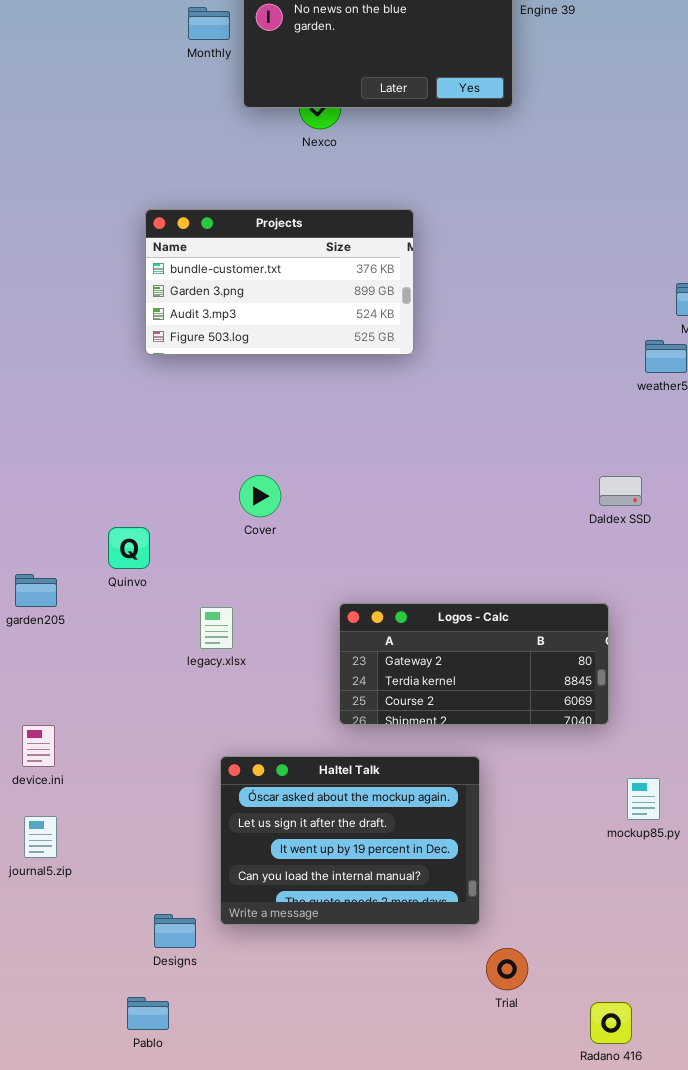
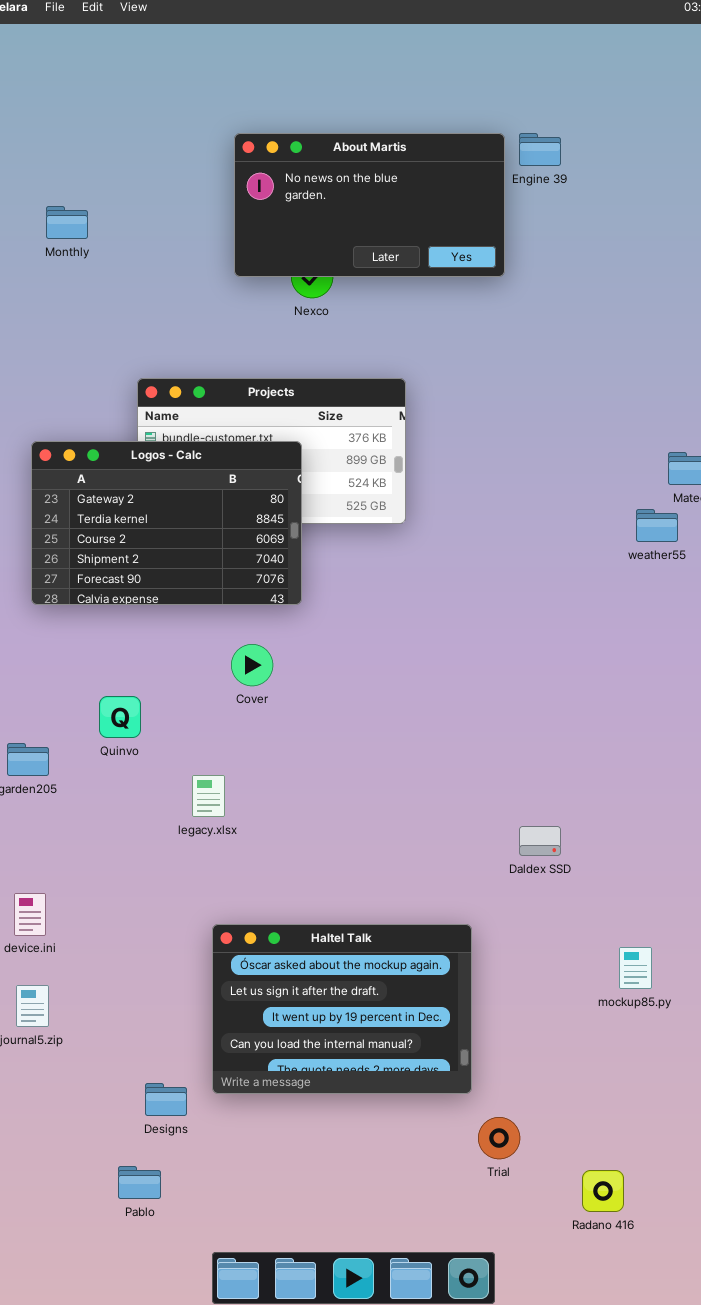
Monthly: [188,7,230,40] -> [46,206,88,239], moved
Daldex SSD: [599,476,642,506] -> [519,826,561,856], moved
Logos - Calc: [339,603,609,725] -> [31,441,302,605], moved, resized

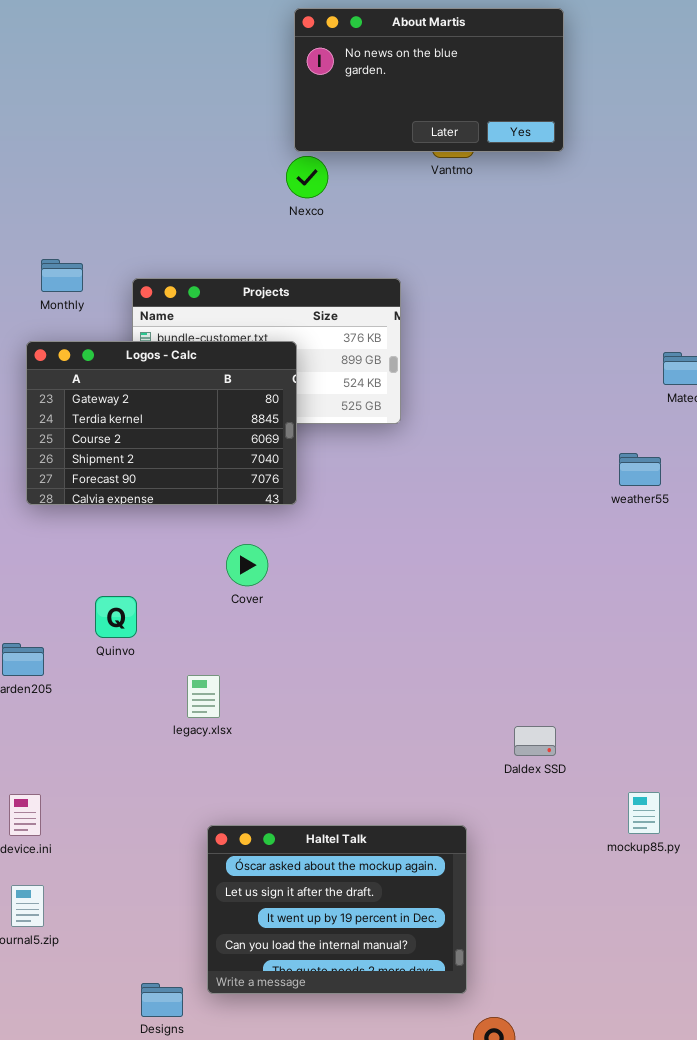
About Martis: [234,133,505,277] -> [294,8,564,152], moved
Monthly: [46,206,88,239] -> [41,259,83,292], moved
weather55: [636,509,678,542] -> [619,453,661,486], moved
mockup85.py: [619,947,652,989] -> [628,792,660,834], moved

